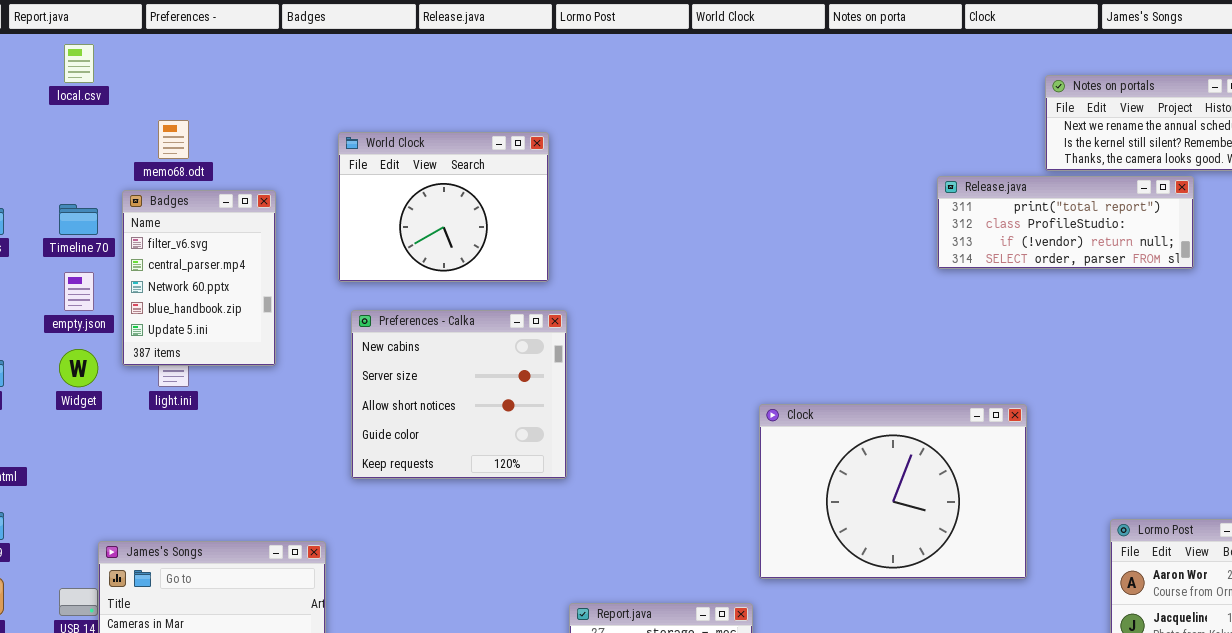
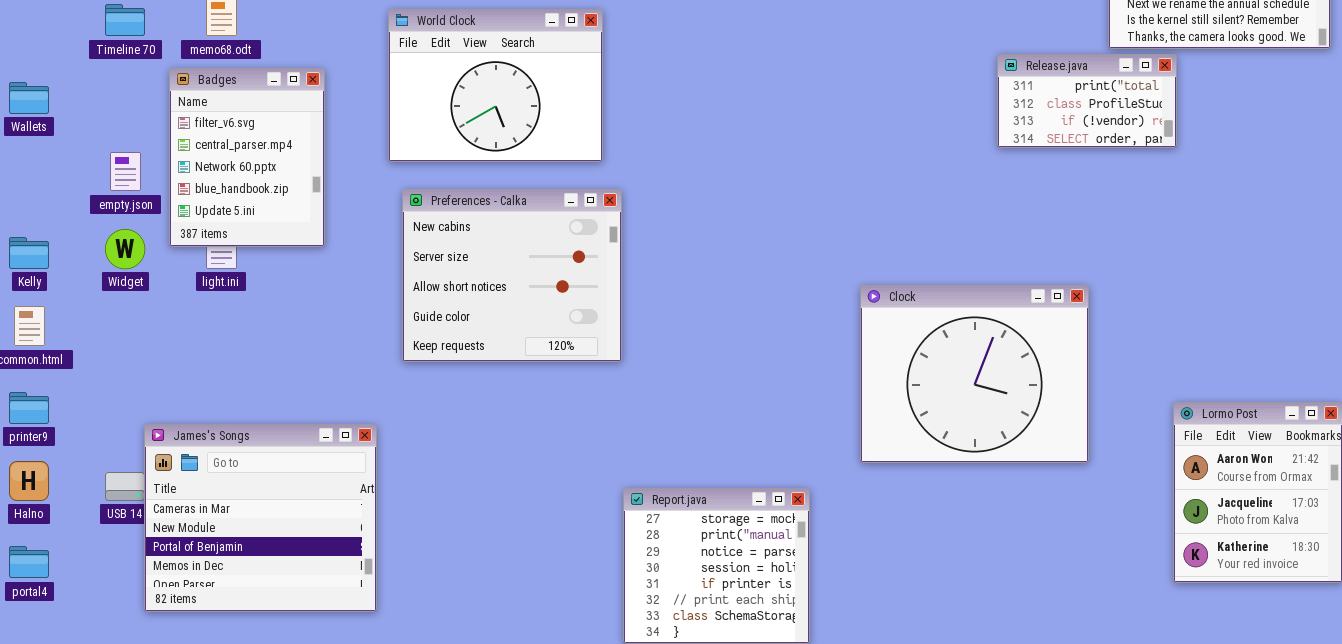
Release.java: [937,176,1194,269] -> [997,54,1177,148], resized
Timeline 70: [59,204,98,235] -> [105,4,145,36], moved
Clock: [759,404,1027,579] -> [860,285,1089,463], resized

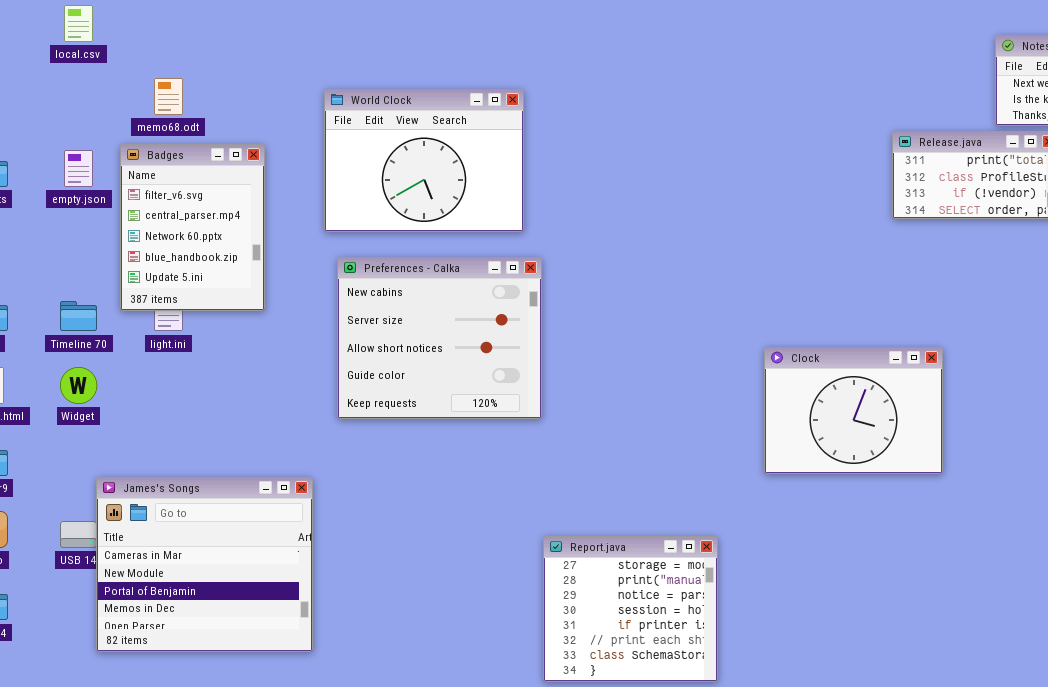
Timeline 70: [105,4,145,36] -> [60,301,97,331], moved
empty.json: [110,152,141,191] -> [64,150,93,187], moved
Widget: [105,229,145,269] -> [60,367,97,404], moved
Clock: [860,285,1089,463] -> [764,347,943,474], resized

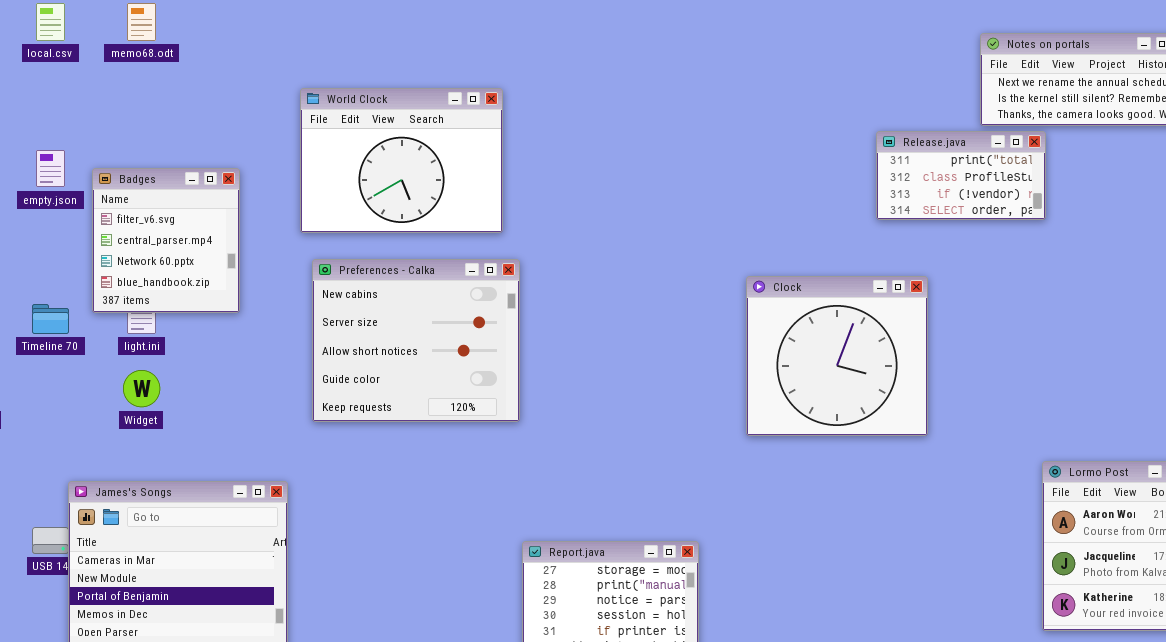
memo68.odt: [154,78,183,115] -> [127,3,156,41], moved
Badges: [120,144,265,311] -> [92,168,240,313], resized
Clock: [764,347,943,474] -> [746,276,928,436], moved, resized
Widget: [60,367,97,404] -> [123,370,160,407], moved

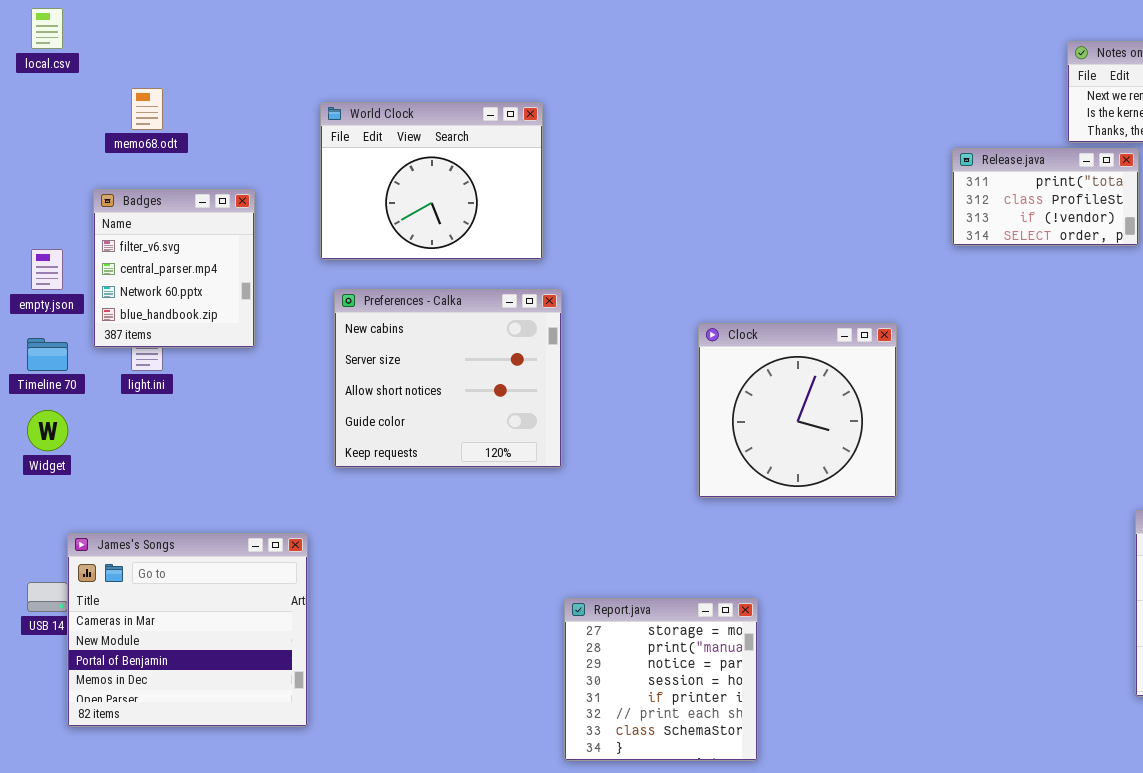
memo68.odt: [127,3,156,41] -> [131,88,163,130], moved
empty.json: [36,150,65,187] -> [31,249,63,290], moved
Clock: [746,276,928,436] -> [698,323,897,498], moved
Widget: [123,370,160,407] -> [27,410,68,451], moved

